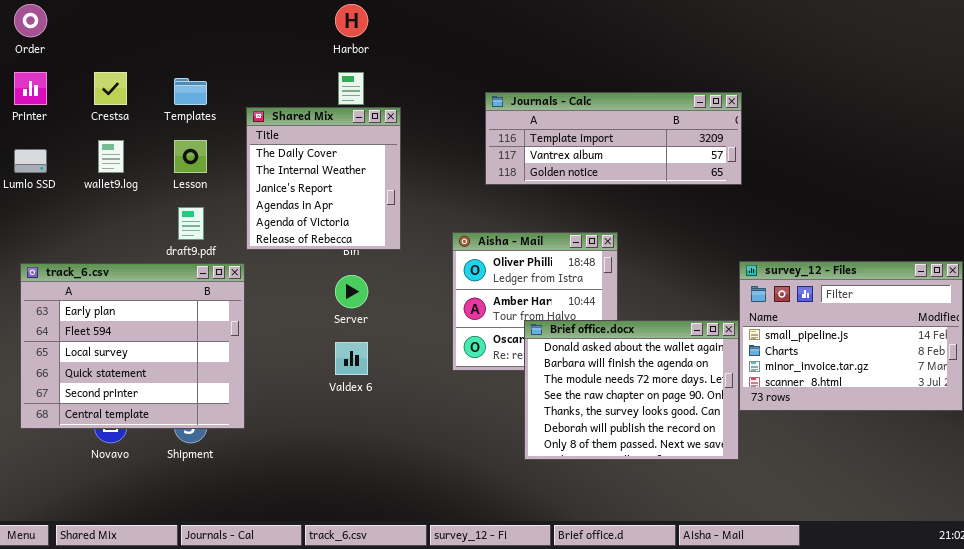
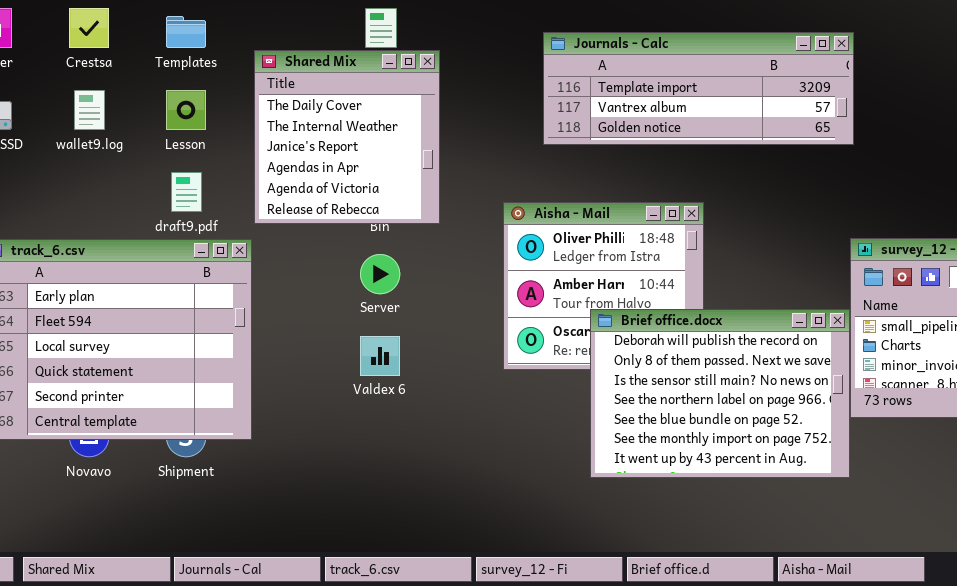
Brief office.docx: [524,320,739,460] -> [590,309,850,478], scrolled down 5 rows

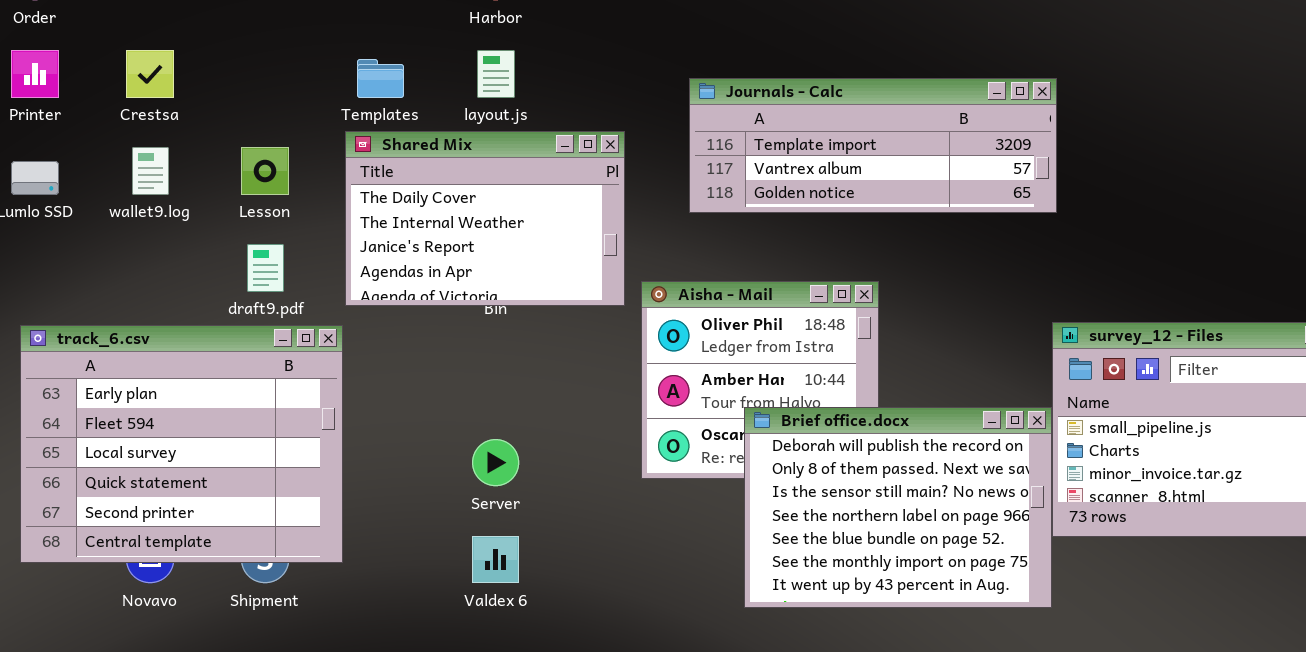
Templates: [166,16,206,48] -> [357,59,404,98], moved
Shared Mix: [254,50,440,224] -> [345,131,625,306], resized
Server: [360,254,400,294] -> [472,439,519,486], moved
Valdex 6: [360,336,400,376] -> [472,536,519,583], moved

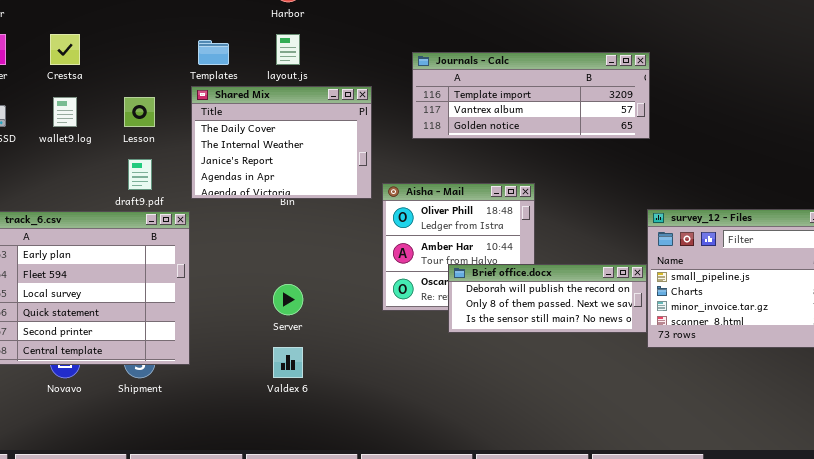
Brief office.docx: [744,407,1052,608] -> [448,264,647,333], resized

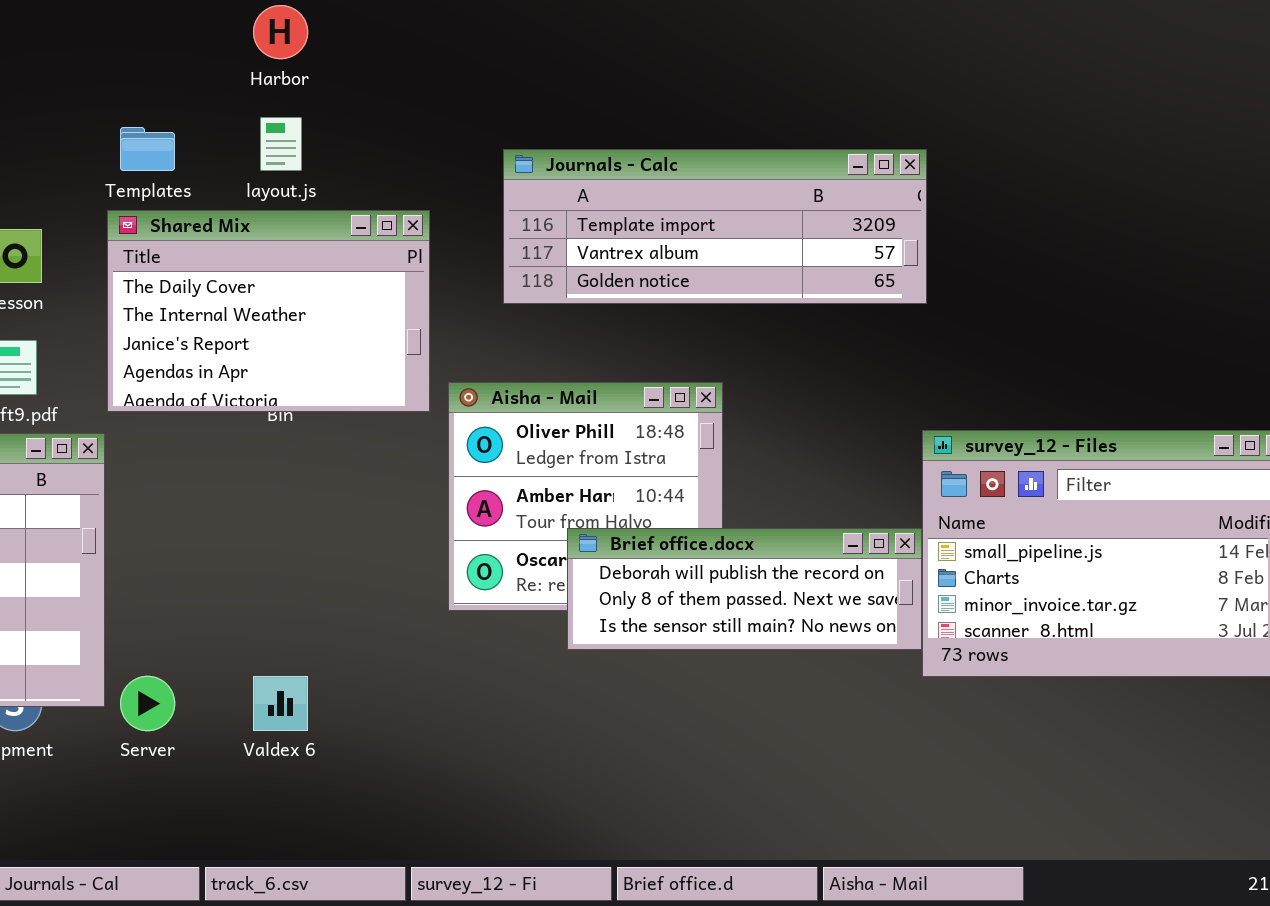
Server: [273,284,303,315] -> [120,676,175,731], moved

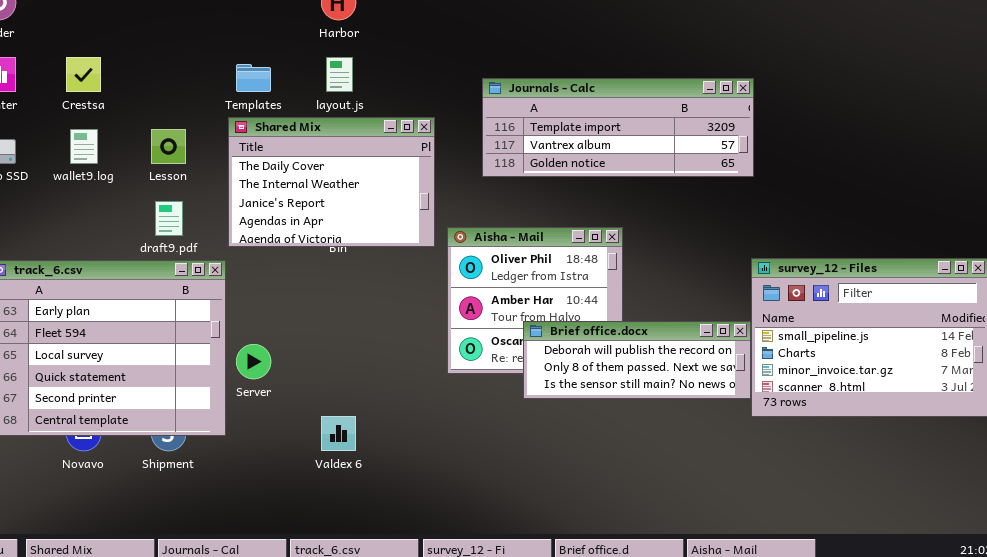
Server: [120,676,175,731] -> [236,344,271,379], moved

